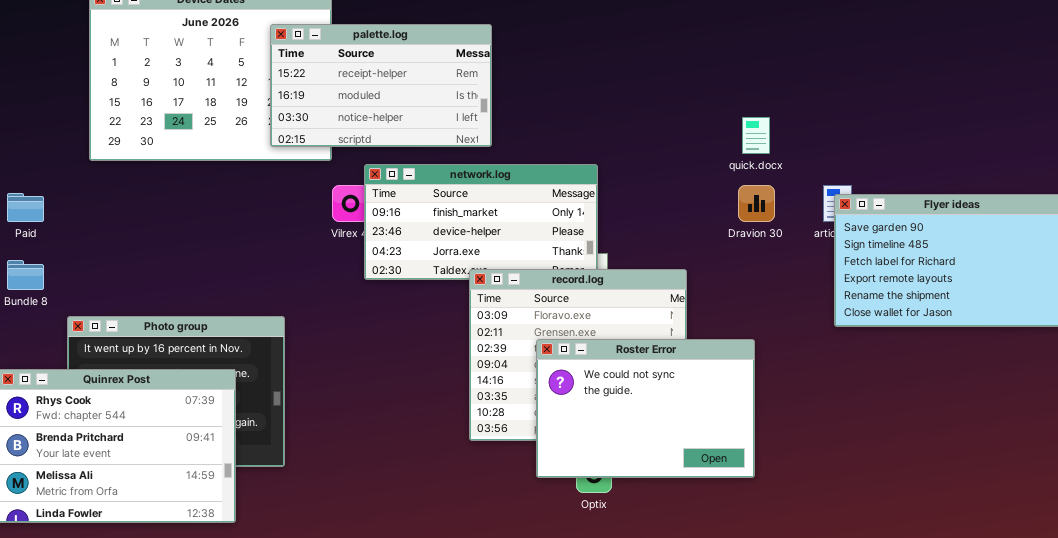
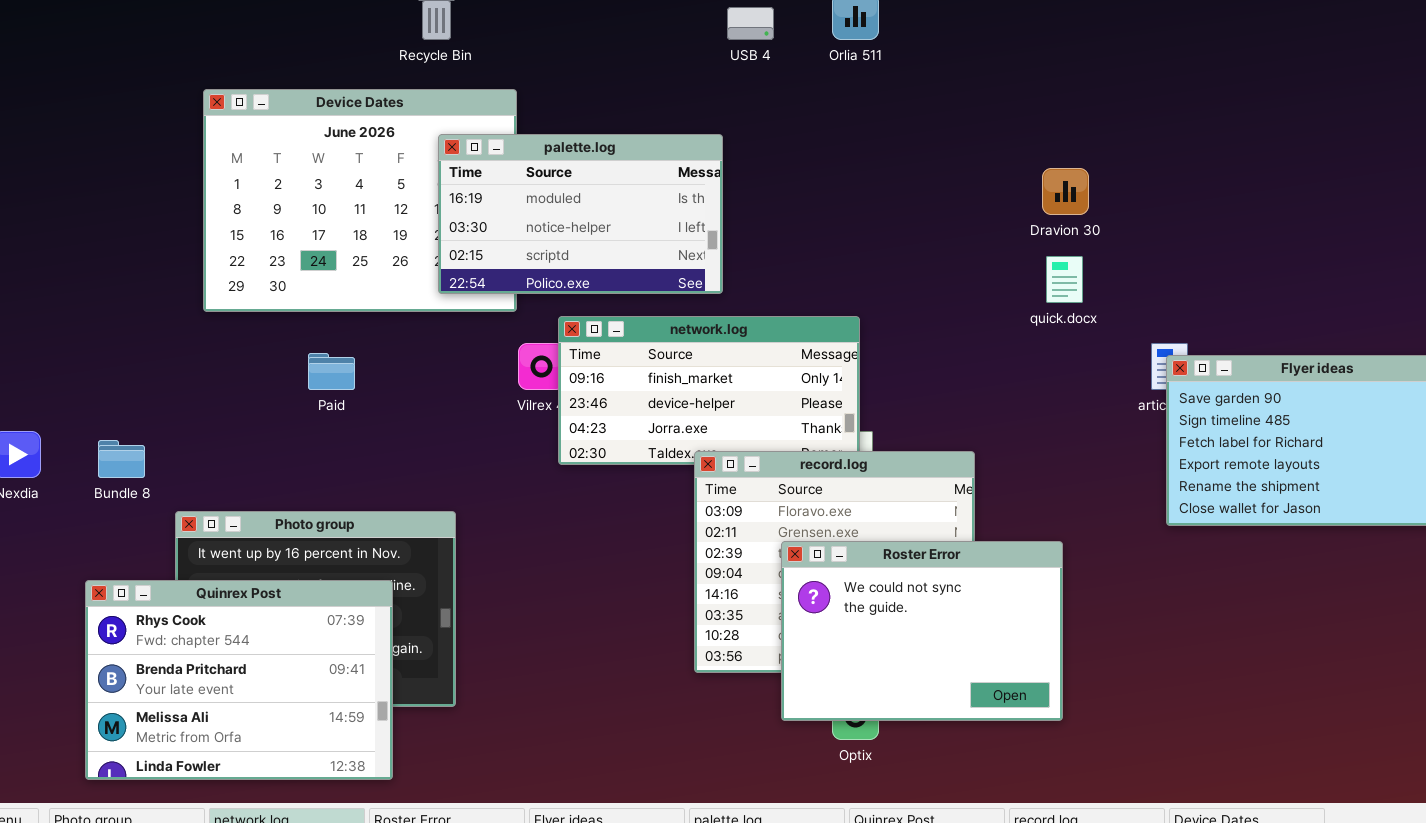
palette.log: [270,24,492,147] -> [438,134,723,294], scrolled down 1 row
Dravion 30: [738,185,775,222] -> [1042,168,1089,215], moved
Paid: [7,193,44,222] -> [308,353,355,390], moved

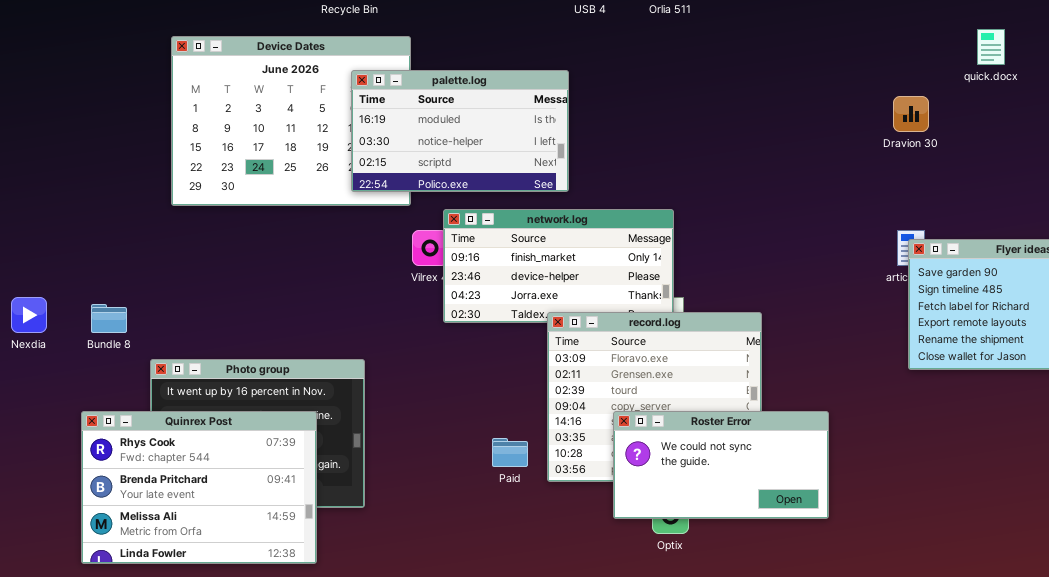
Dravion 30: [1042,168,1089,215] -> [893,96,929,132], moved
quick.docx: [1046,256,1083,303] -> [977,29,1005,65], moved
Paid: [308,353,355,390] -> [492,438,528,467], moved
Roster Error: [781,541,1063,721] -> [613,411,829,519], resized

